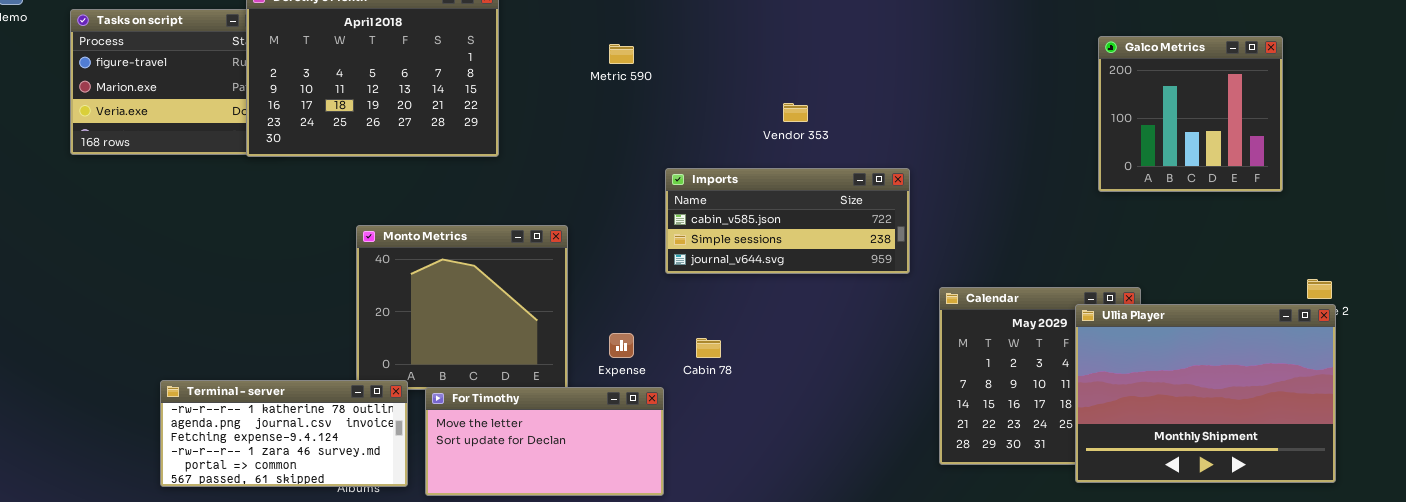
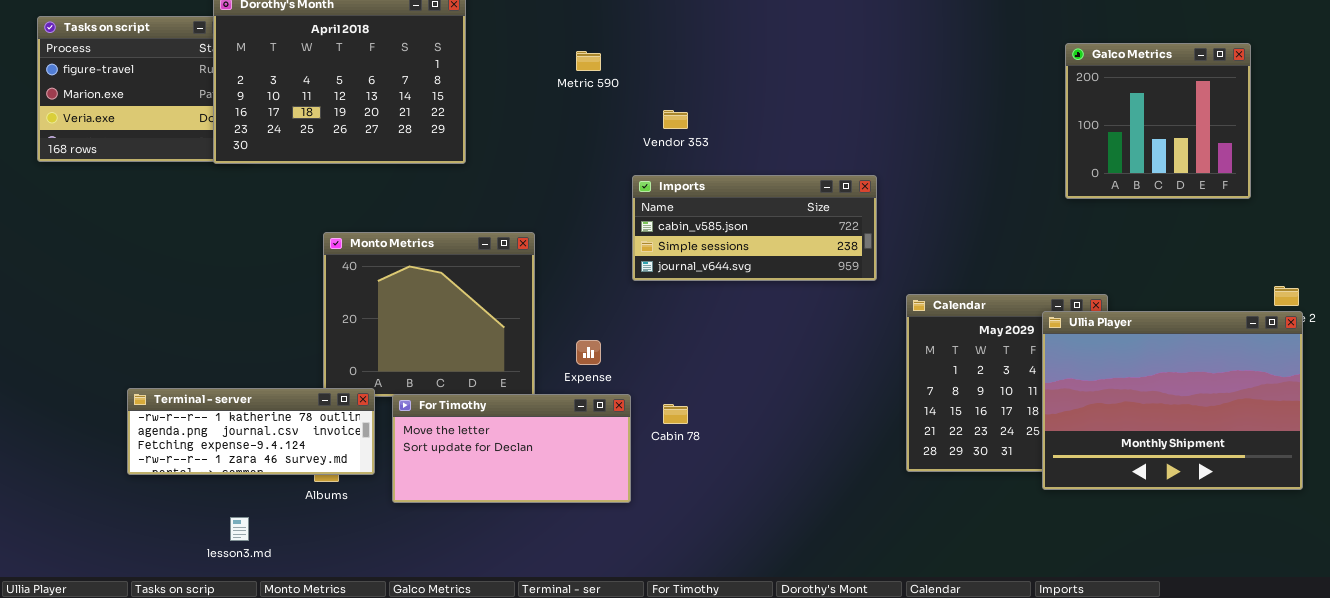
Vendor 353: [783,103,808,122] -> [663,110,688,129], moved
Cabin 78: [696,338,721,358] -> [663,404,688,424], moved
Terminal - server: [160,380,408,487] -> [127,388,375,475], resized

